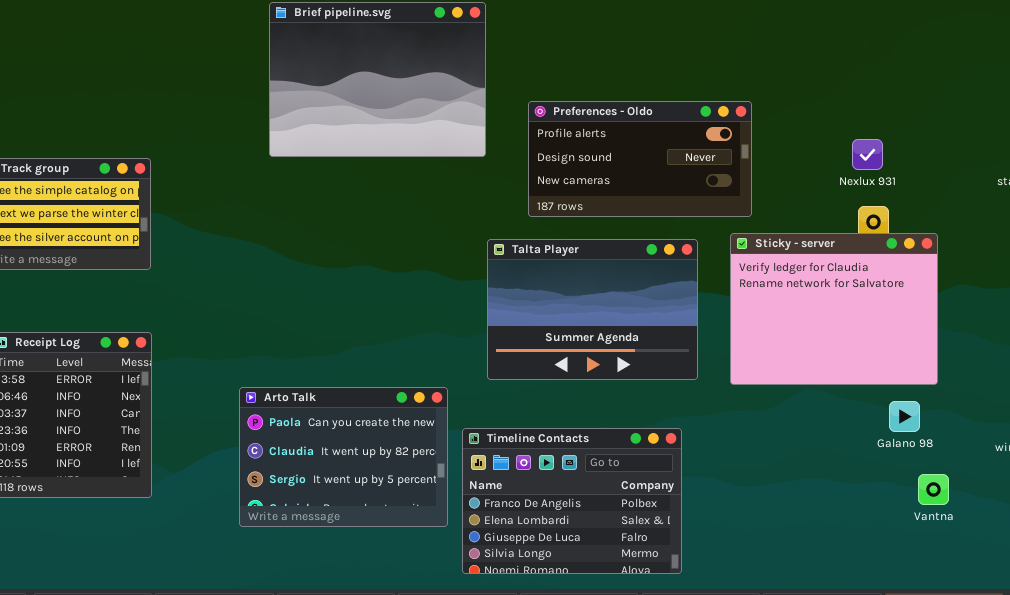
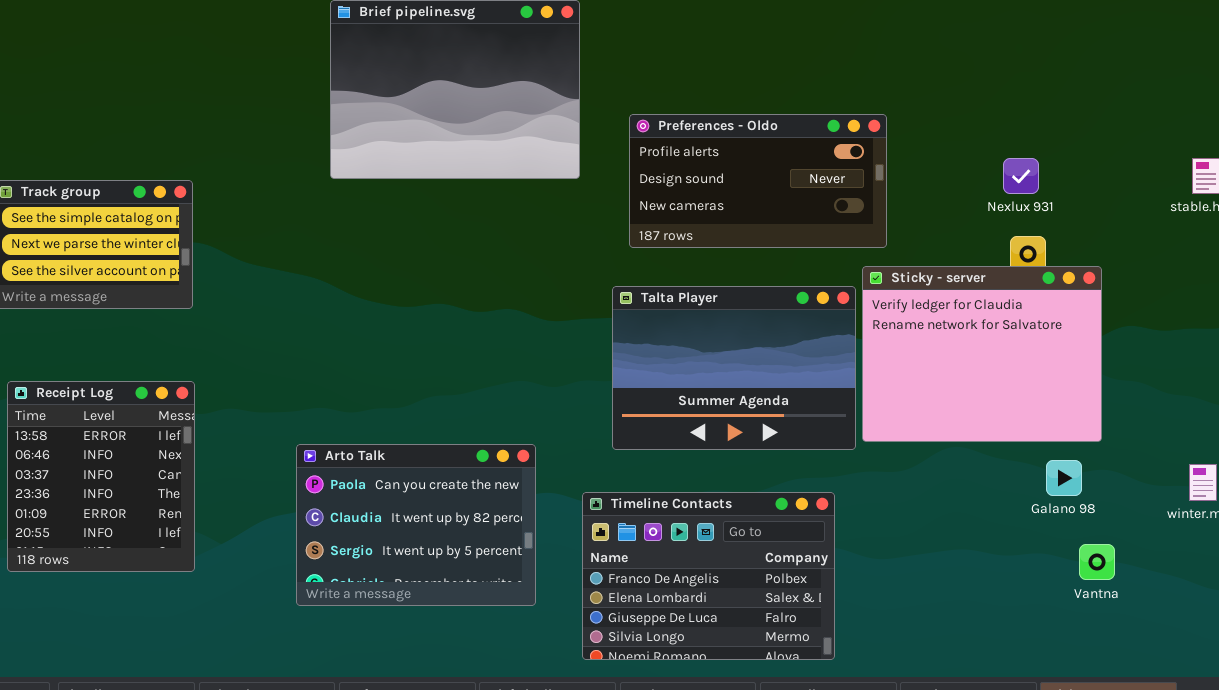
Talta Player: [487,239,698,380] -> [612,286,856,450], moved
Timeline Contacts: [462,428,682,574] -> [582,492,835,660], moved

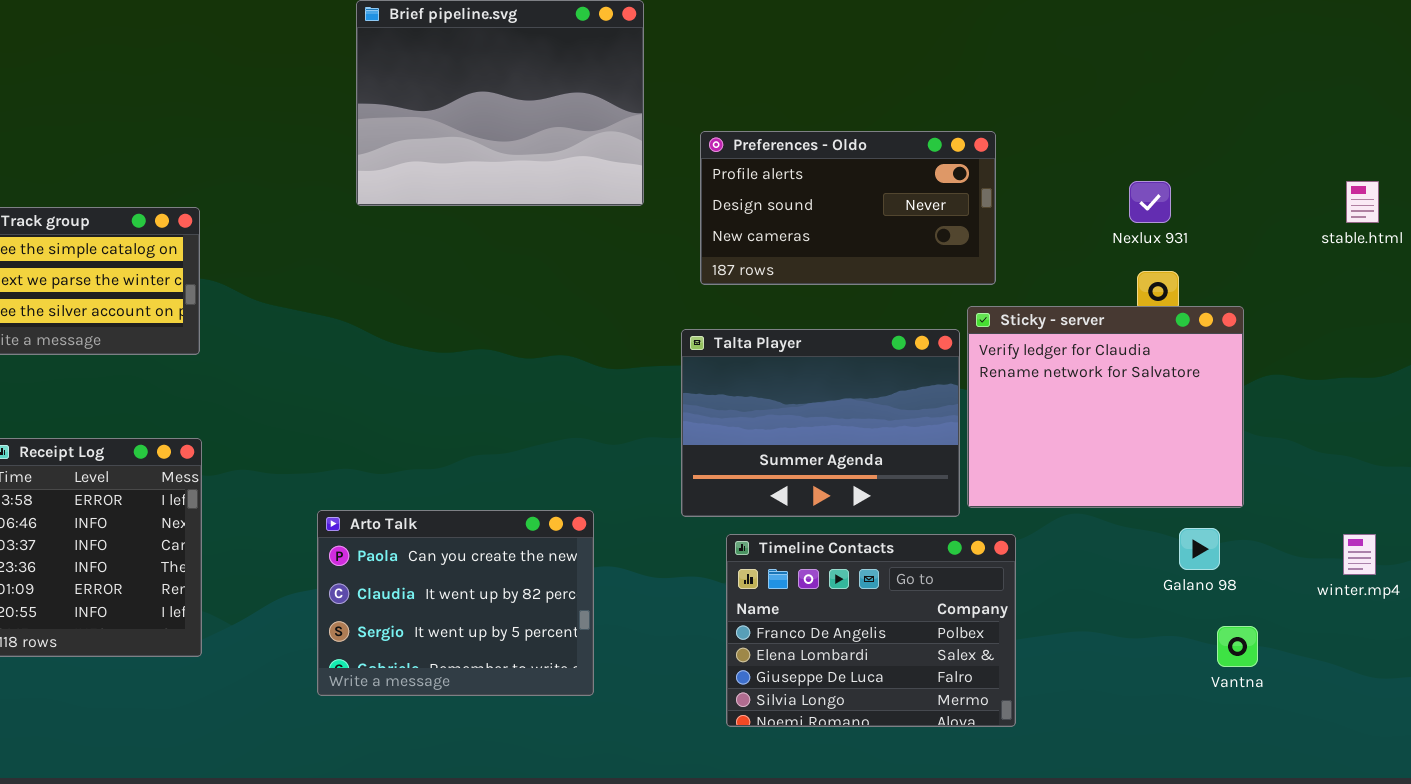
Timeline Contacts: [582,492,835,660] -> [726,534,1016,727], moved

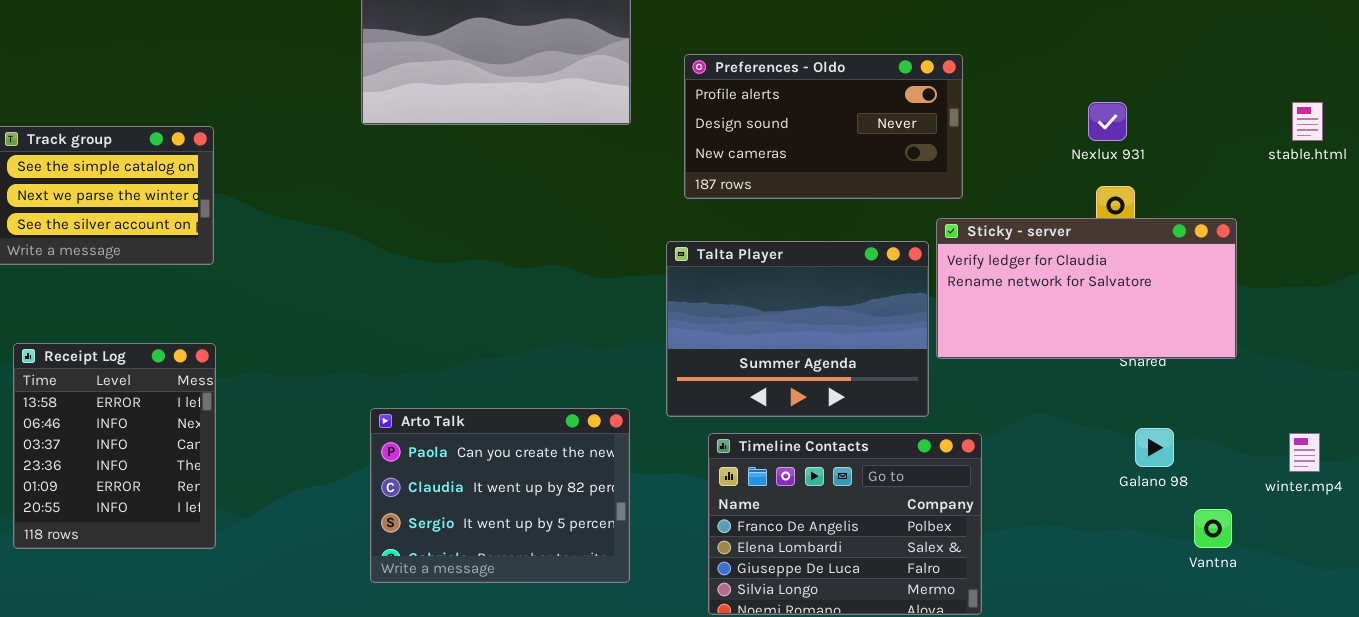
Sticky - server: [967,306,1244,508] -> [936,218,1237,359], resized
Arto Talk: [317,510,594,696] -> [370,408,630,583], moved
Vantna: [1217,626,1258,667] -> [1194,509,1232,548], moved

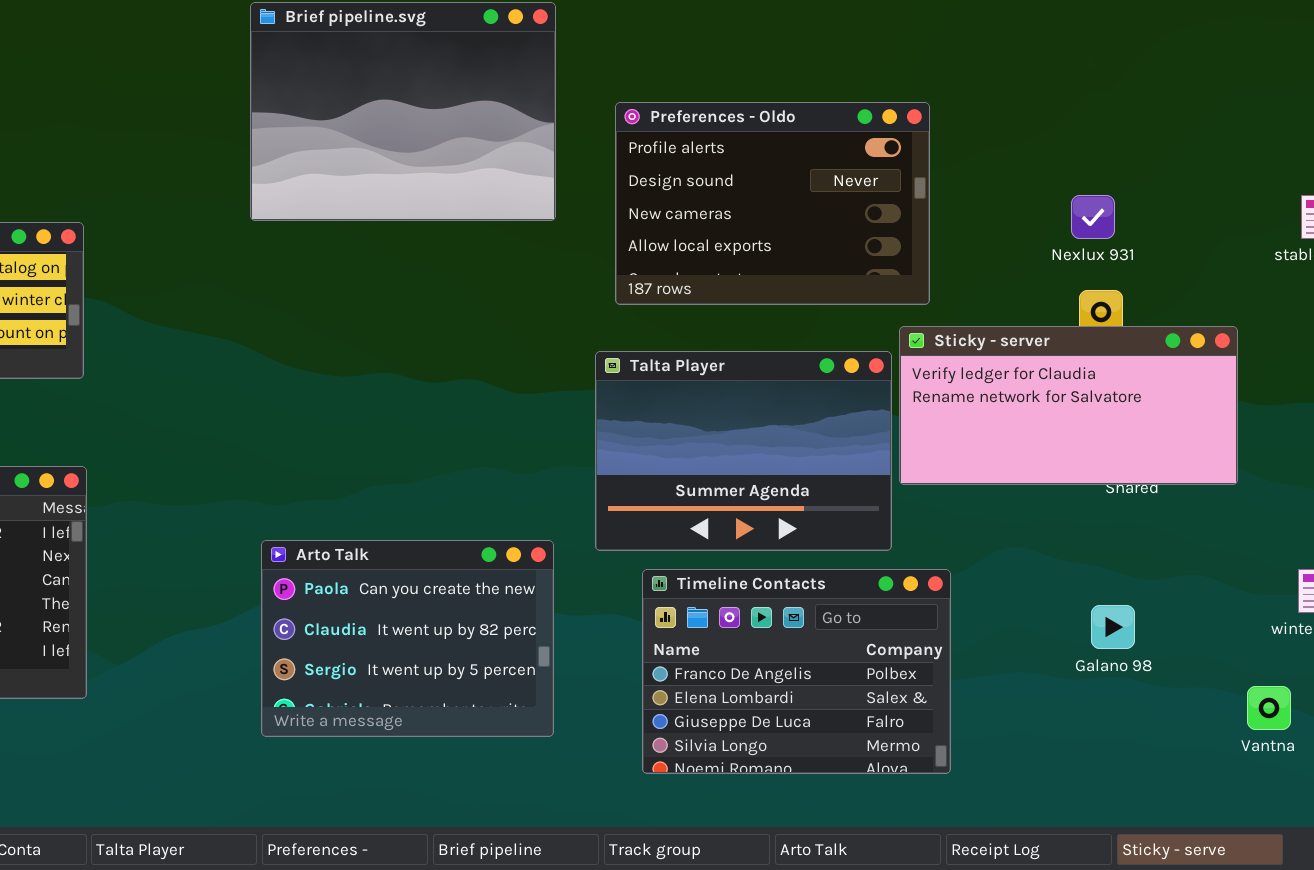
Preferences - Oldo: [684,54,963,199] -> [615,102,930,305], resized
Galano 98: [1135,428,1174,467] -> [1091,605,1135,649], moved
Vantna: [1194,509,1232,548] -> [1247,686,1291,730], moved

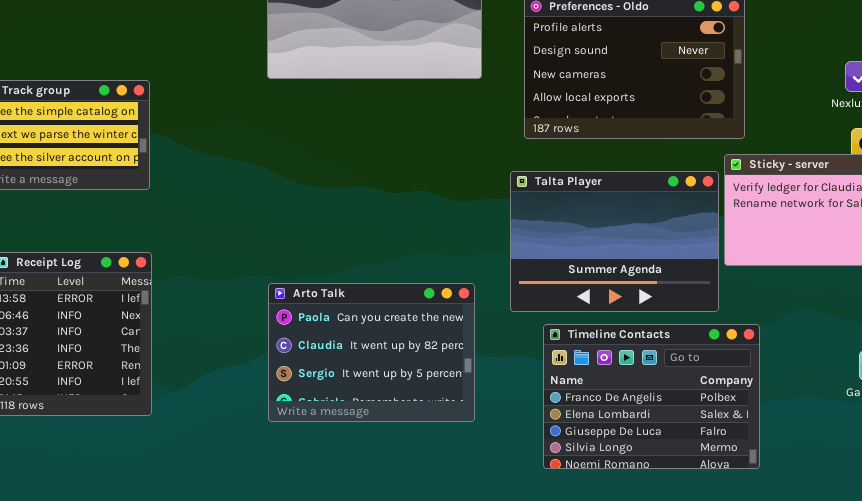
Arto Talk: [261,540,554,737] -> [268,283,475,422], moved

